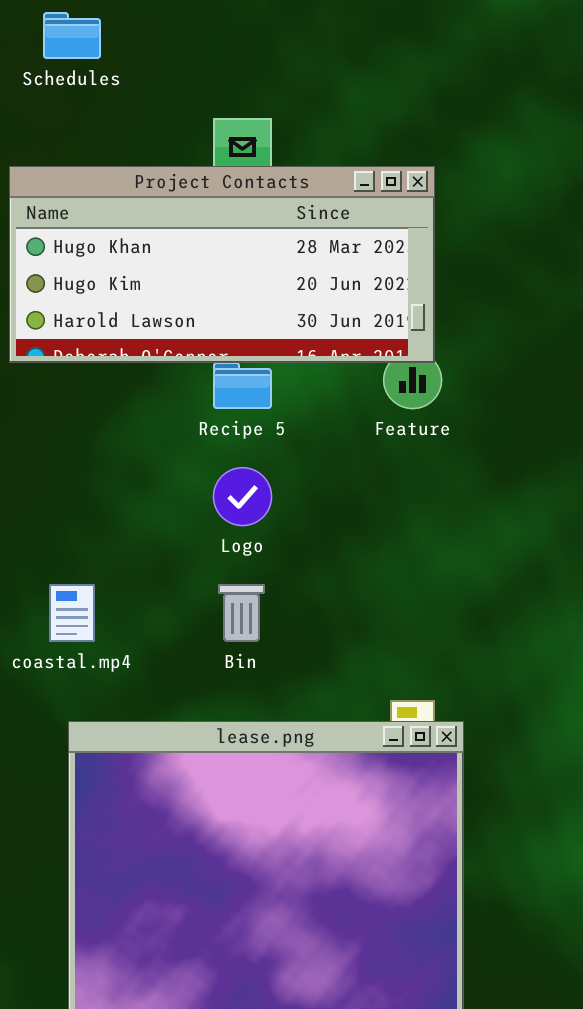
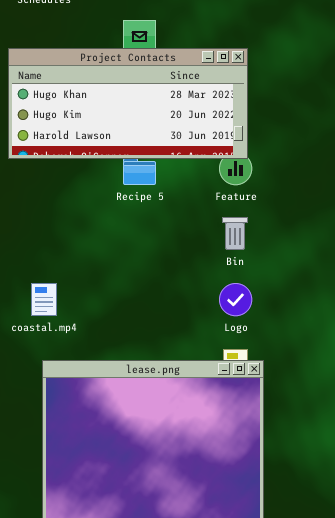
Logo: [213,467,272,526] -> [219,283,252,316], moved
Bin: [218,584,265,642] -> [222,217,248,250], moved

